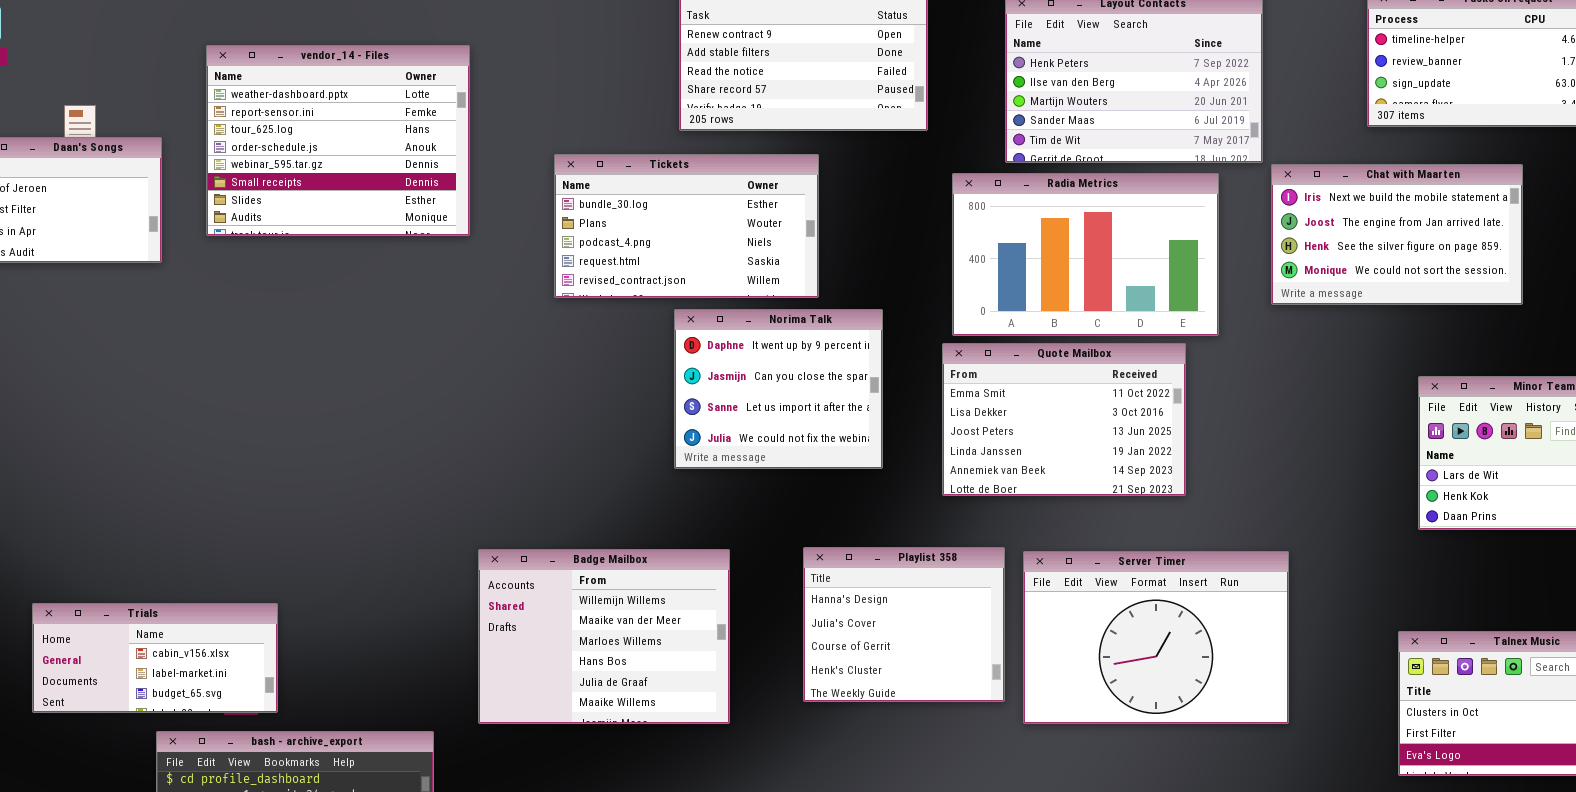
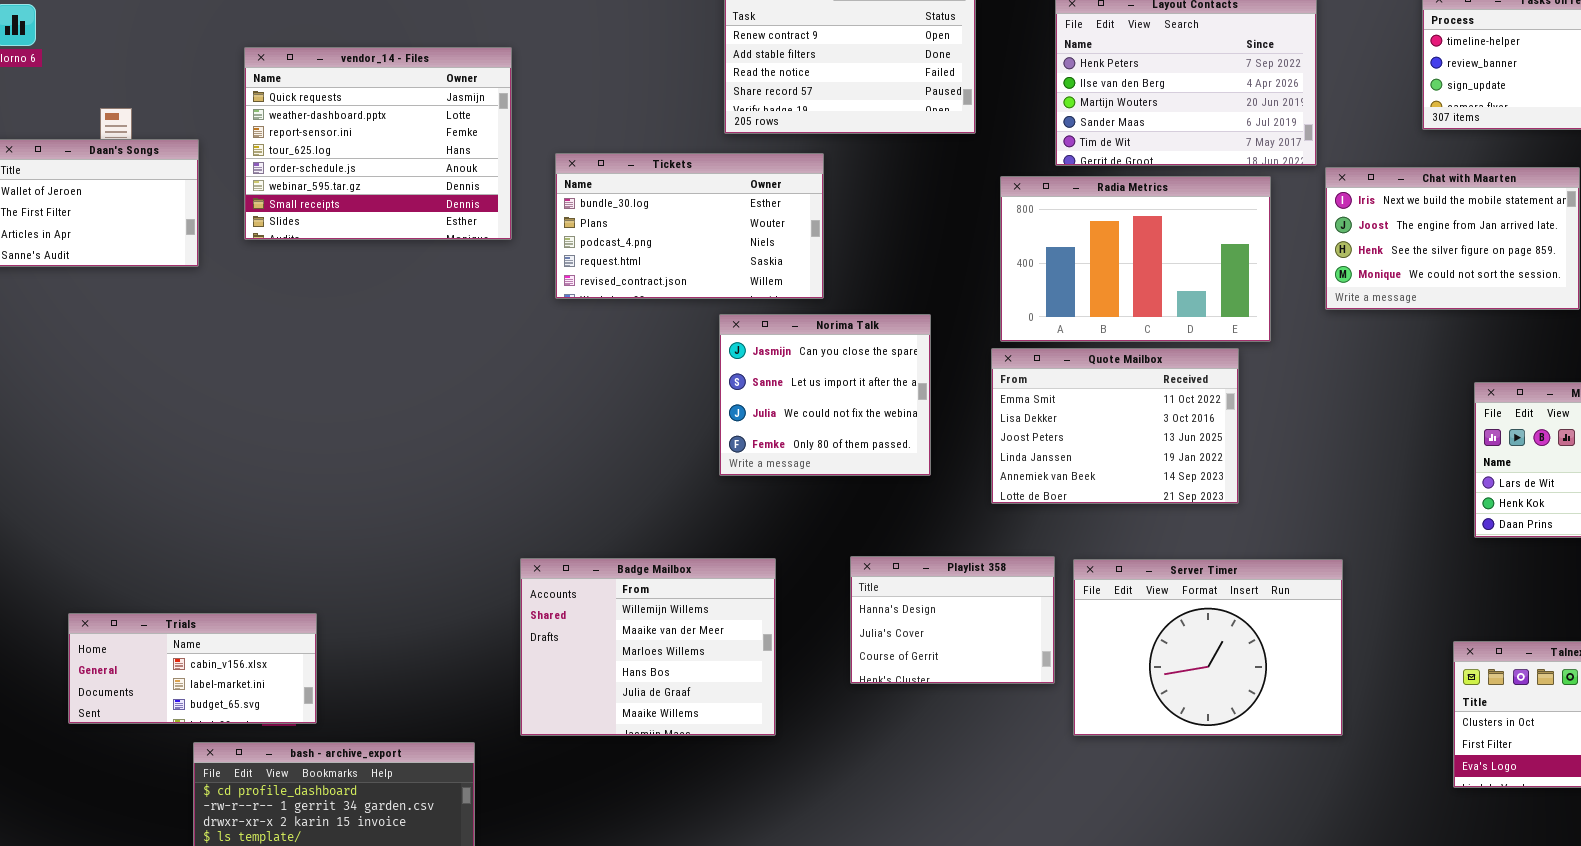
vendor_14 - Files: [206,45,470,236] -> [244,47,512,240], scrolled up 1 row
Tickets: [554,154,819,298] -> [555,153,824,299], moved
Norima Talk: [674,309,883,469] -> [719,314,931,476], scrolled down 1 row
Playlist 358: [803,547,1005,702] -> [850,556,1055,684], resized

